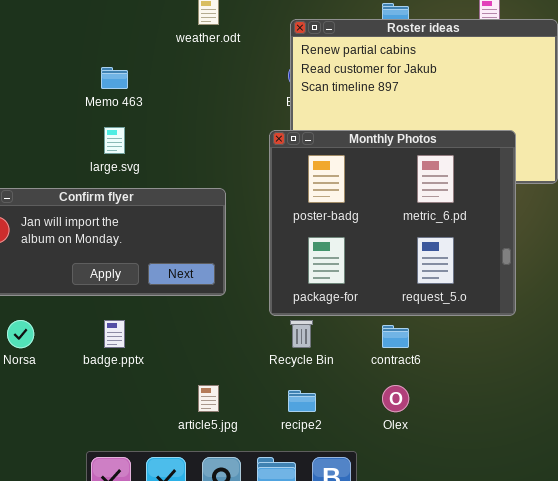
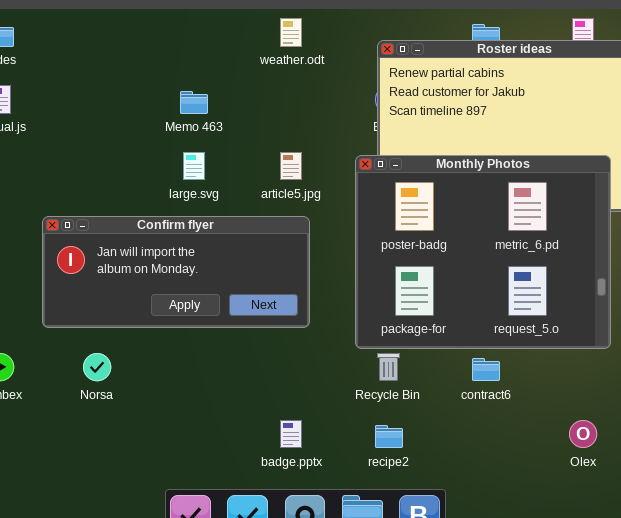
badge.pptx: [104,320,125,348] -> [280,420,302,448], moved
article5.jpg: [198,385,219,412] -> [280,152,302,180], moved
Olex: [382,385,409,412] -> [569,420,597,448], moved

